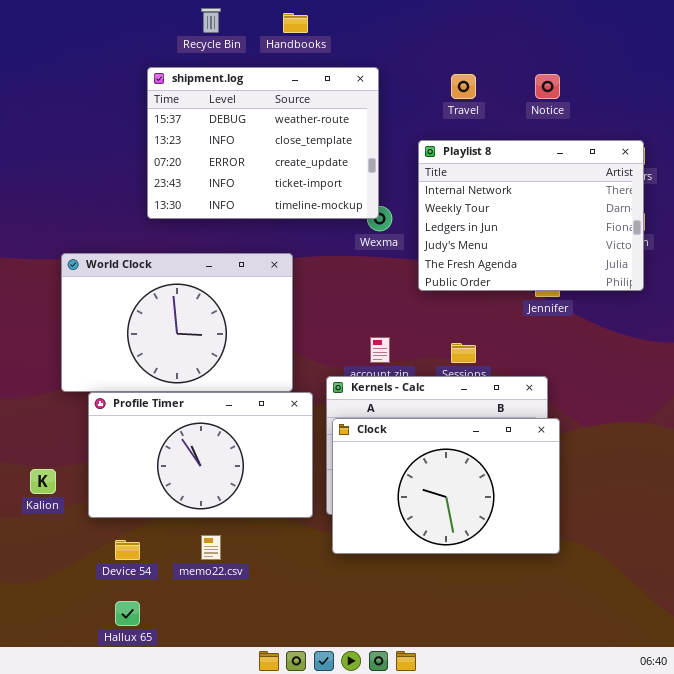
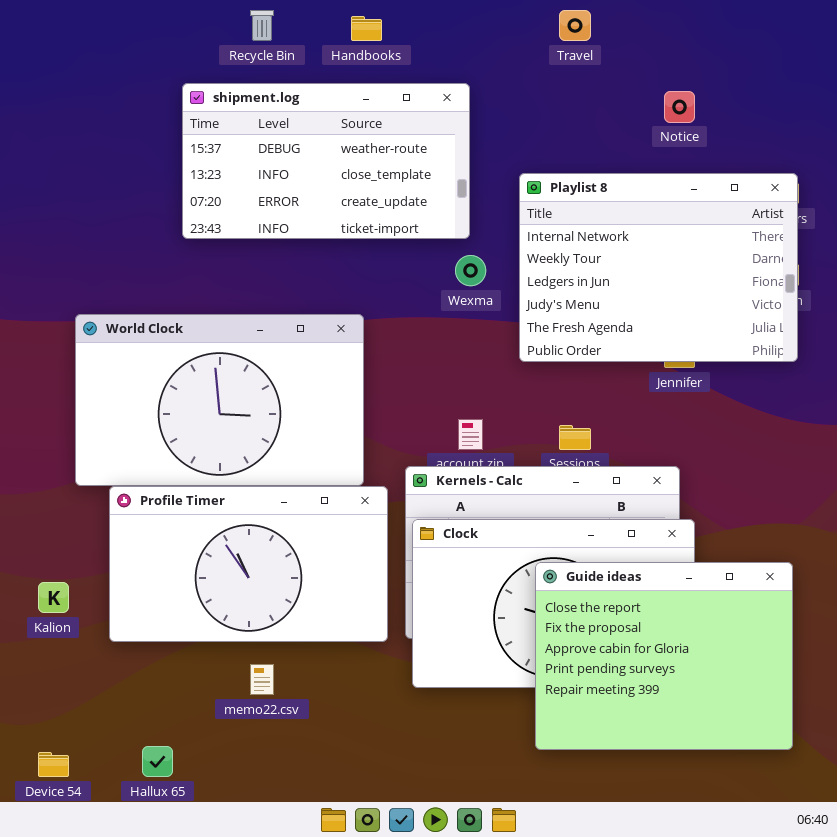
shipment.log: [147,67,379,219] -> [182,83,470,239], resized
Travel: [451,74,476,99] -> [559,10,591,41], moved
Guide ideas: none -> [535,562,793,750], opened
Device 54: [115,540,140,560] -> [38,752,69,777], moved

